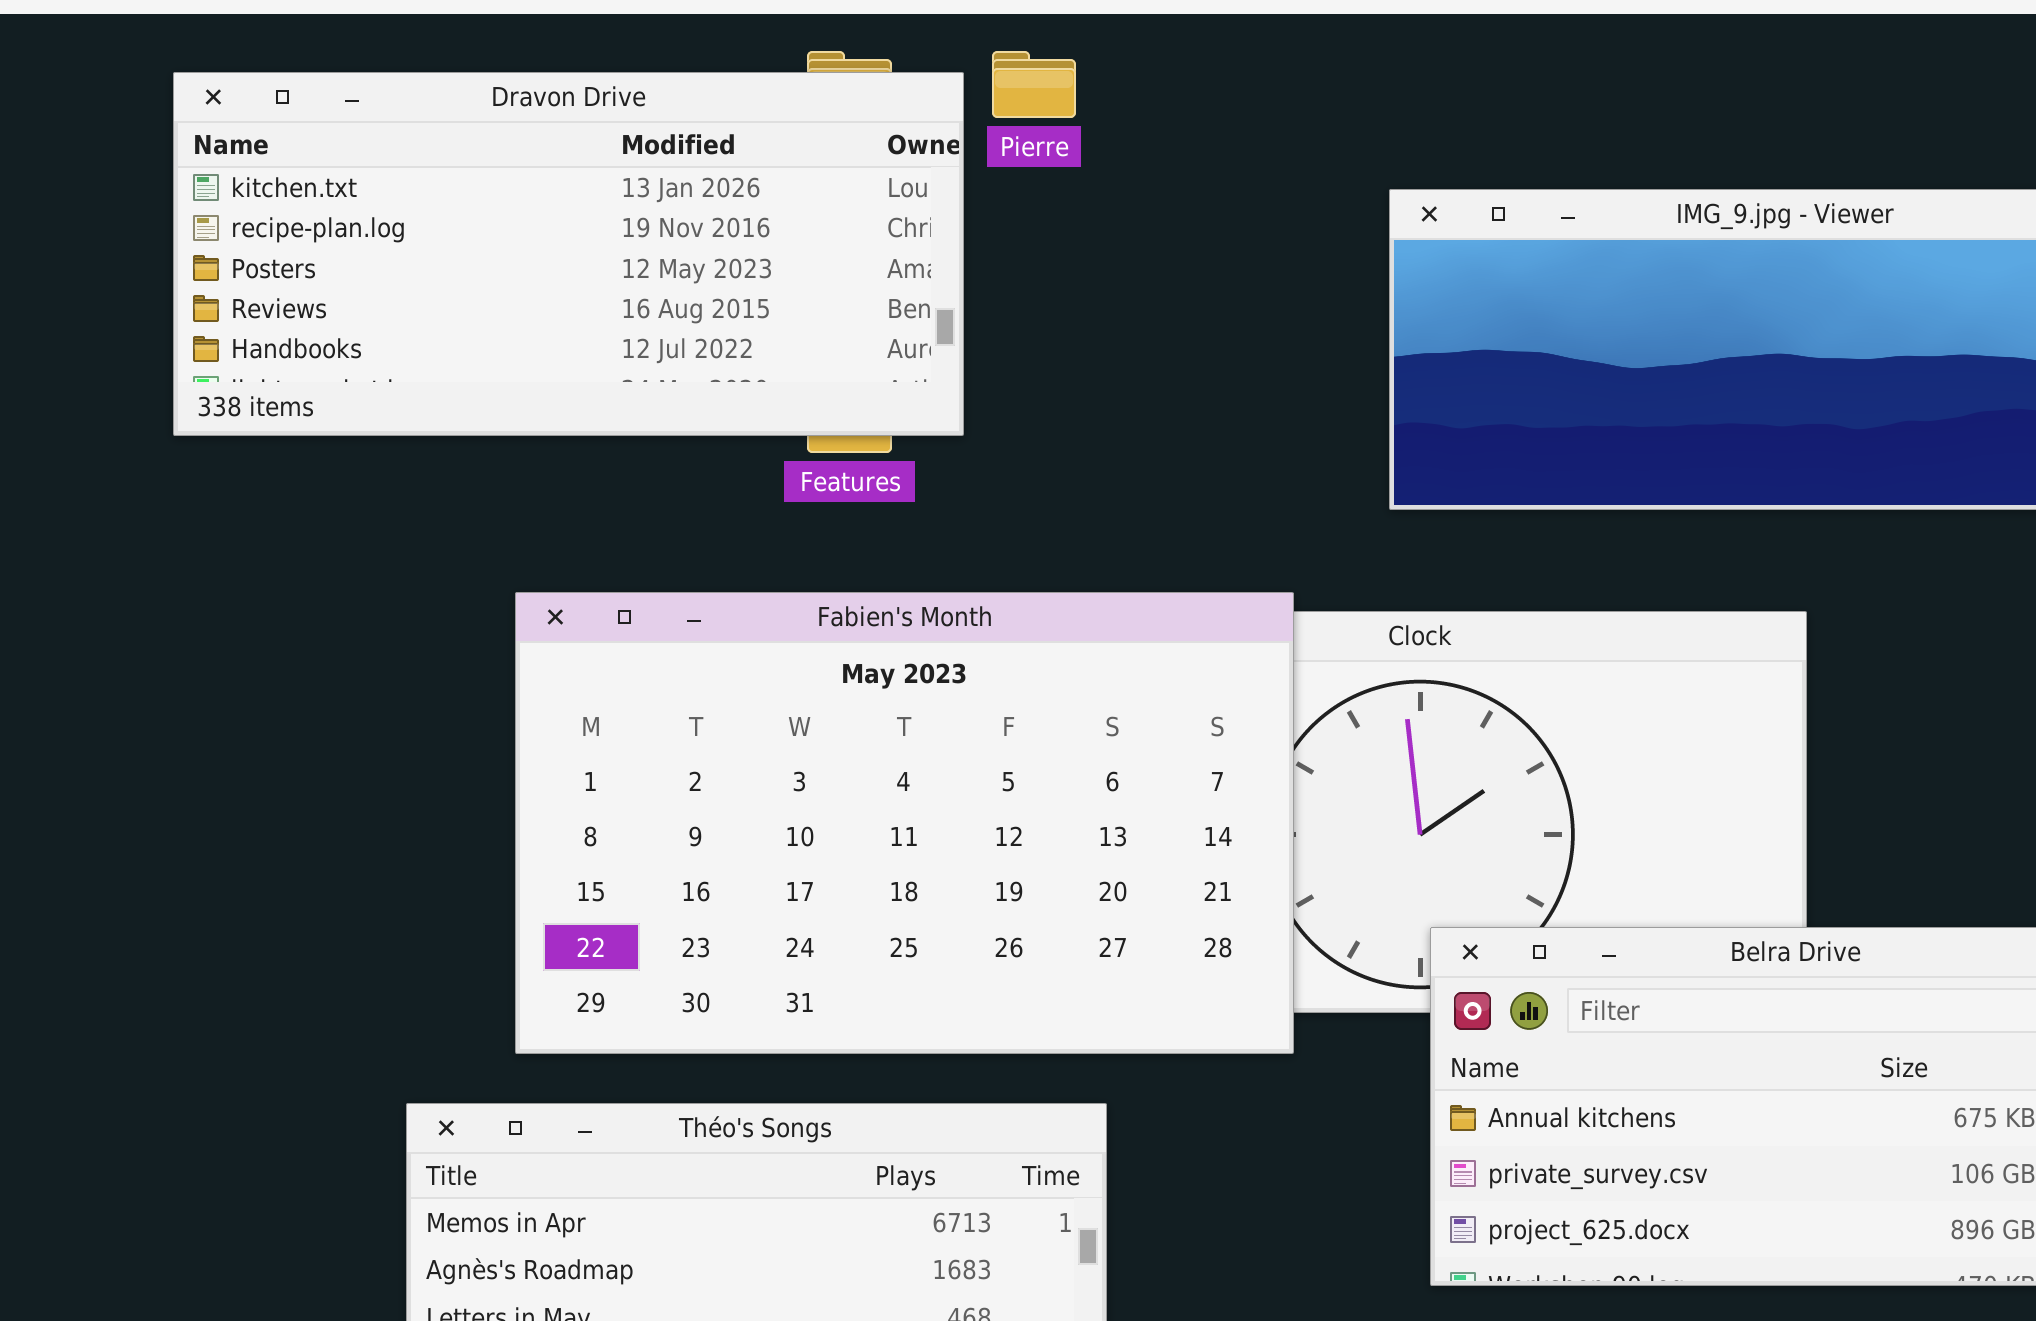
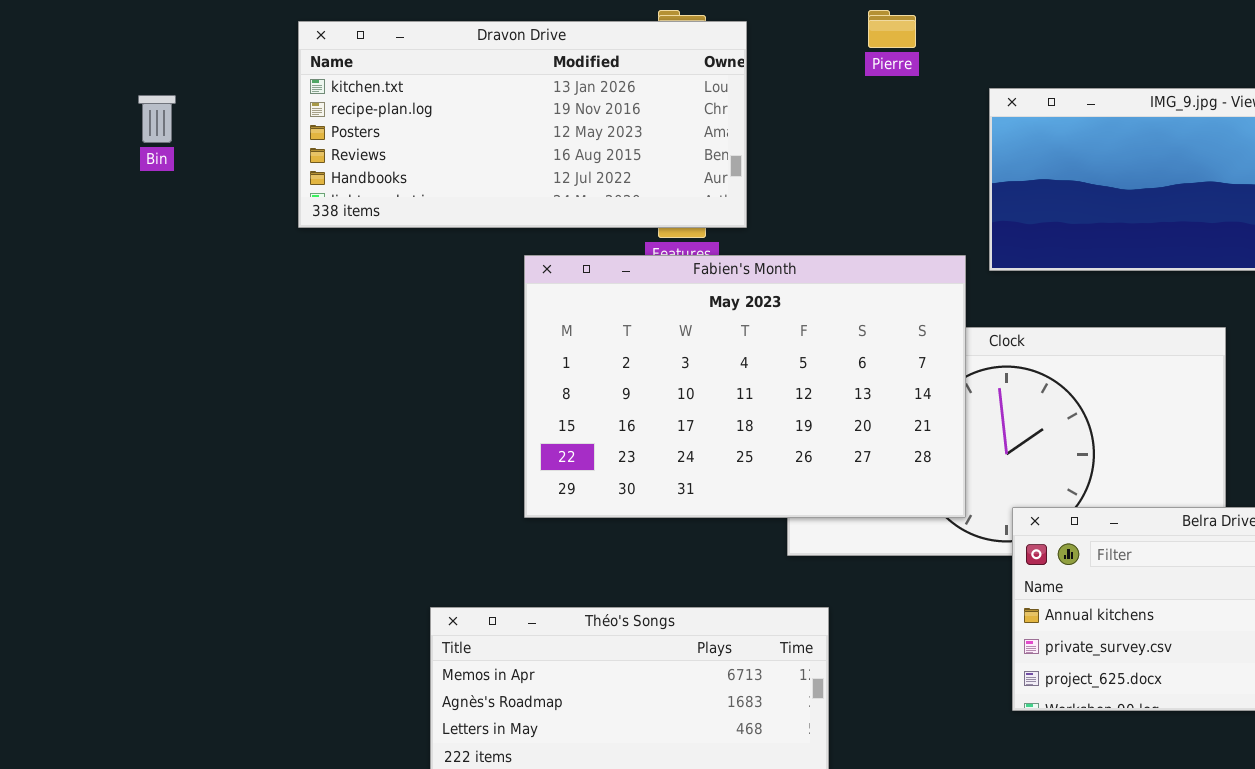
Pierre: [992,51,1076,118] -> [868,10,916,48], moved
Fabien's Month: [515,592,1294,1054] -> [524,255,966,518], moved

